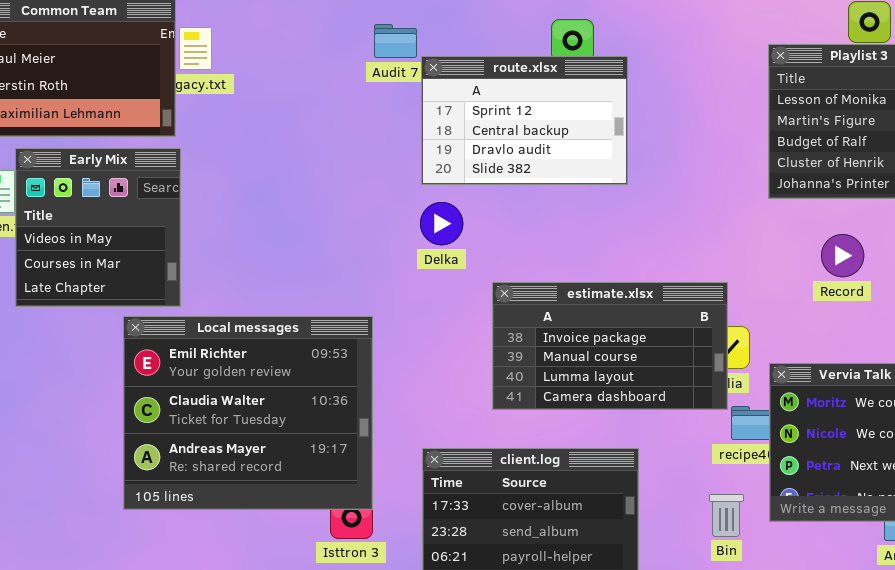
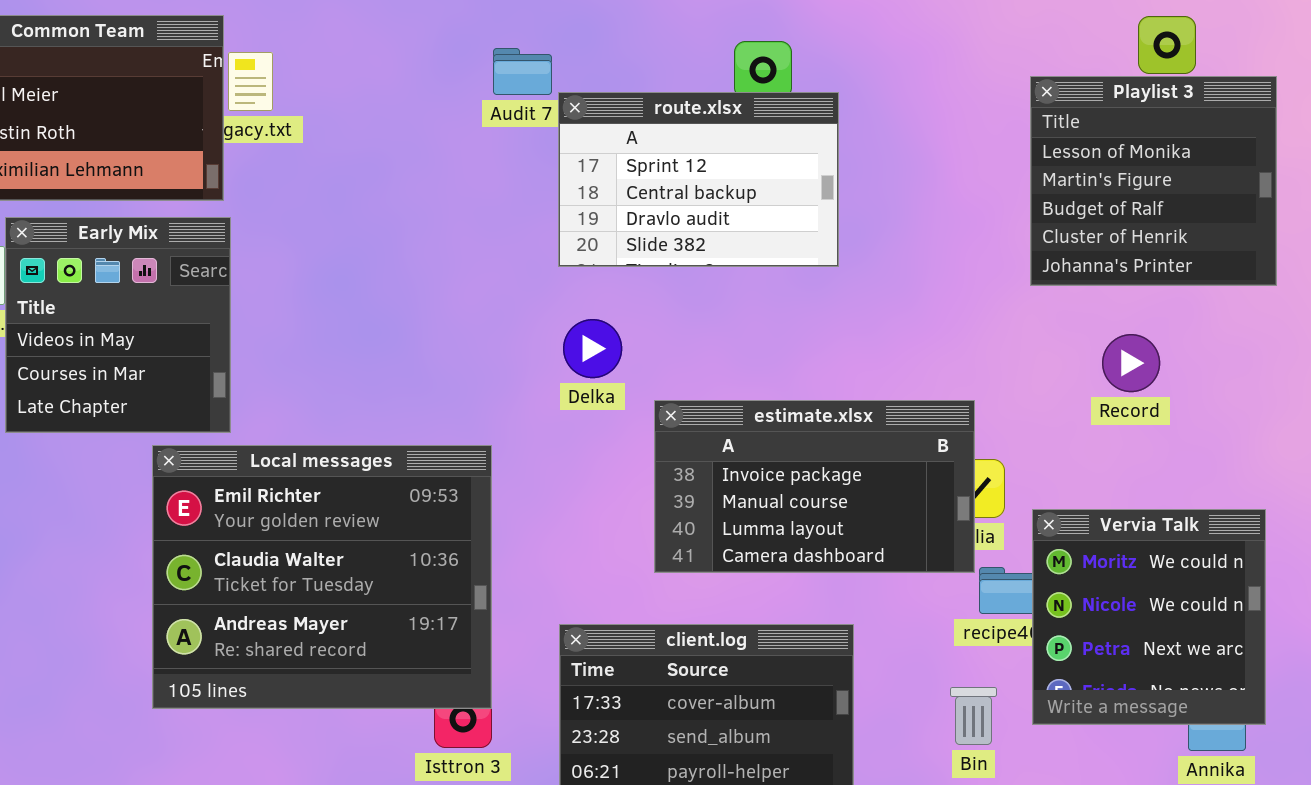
Delka: [420,202,463,245] -> [563,319,622,378], moved

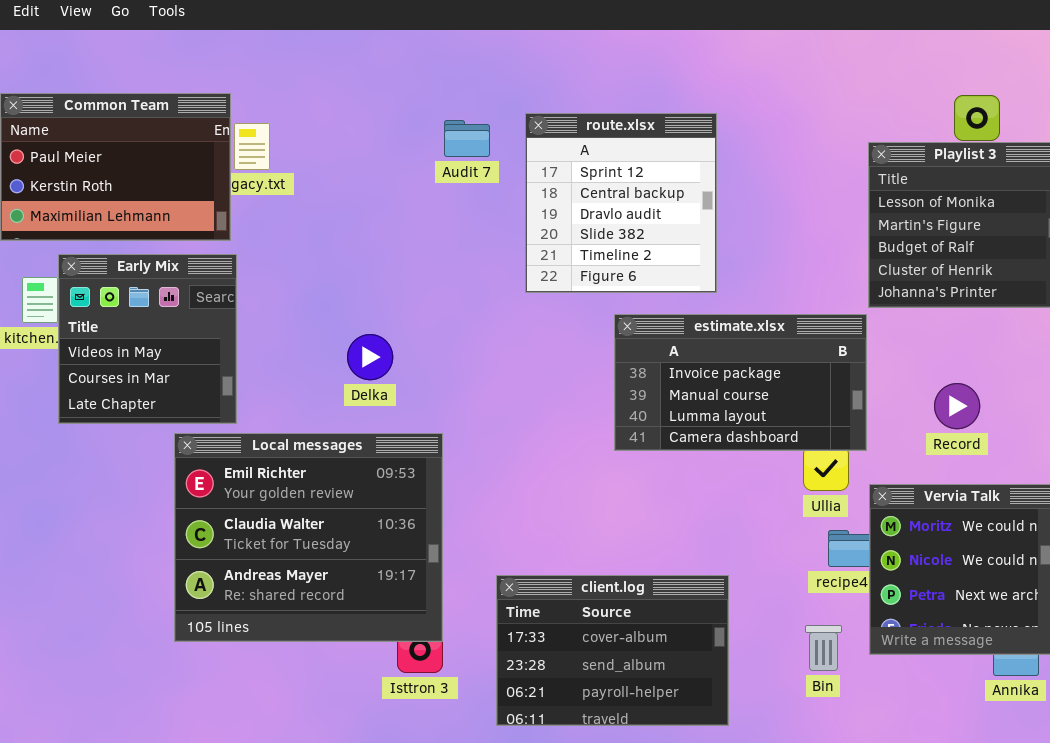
route.xlsx: [558,92,839,267] -> [525,113,717,293], resized
Delka: [563,319,622,378] -> [347,334,393,380], moved
Record: [1102,334,1160,392] -> [934,383,980,429], moved
estimate.xlsx: [654,400,975,573] -> [614,314,867,451], moved

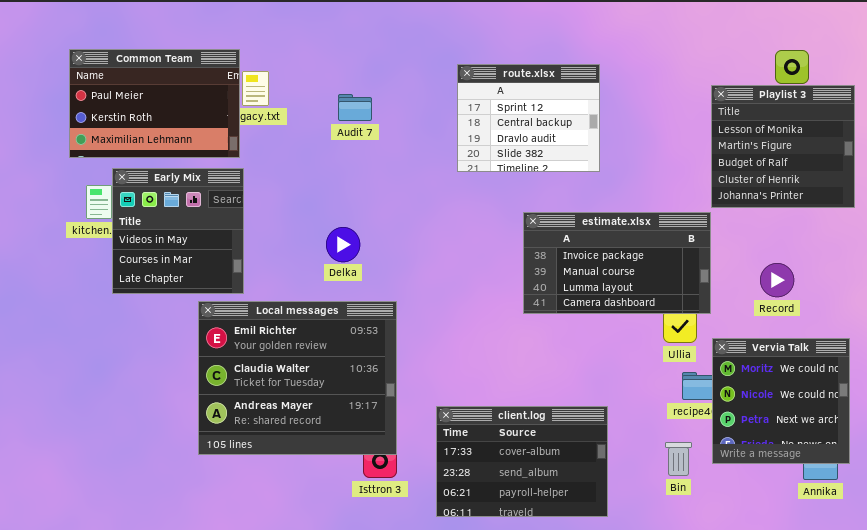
route.xlsx: [525,113,717,293] -> [457,64,600,172], resized
Audit 7: [444,120,490,157] -> [338,94,372,121], moved

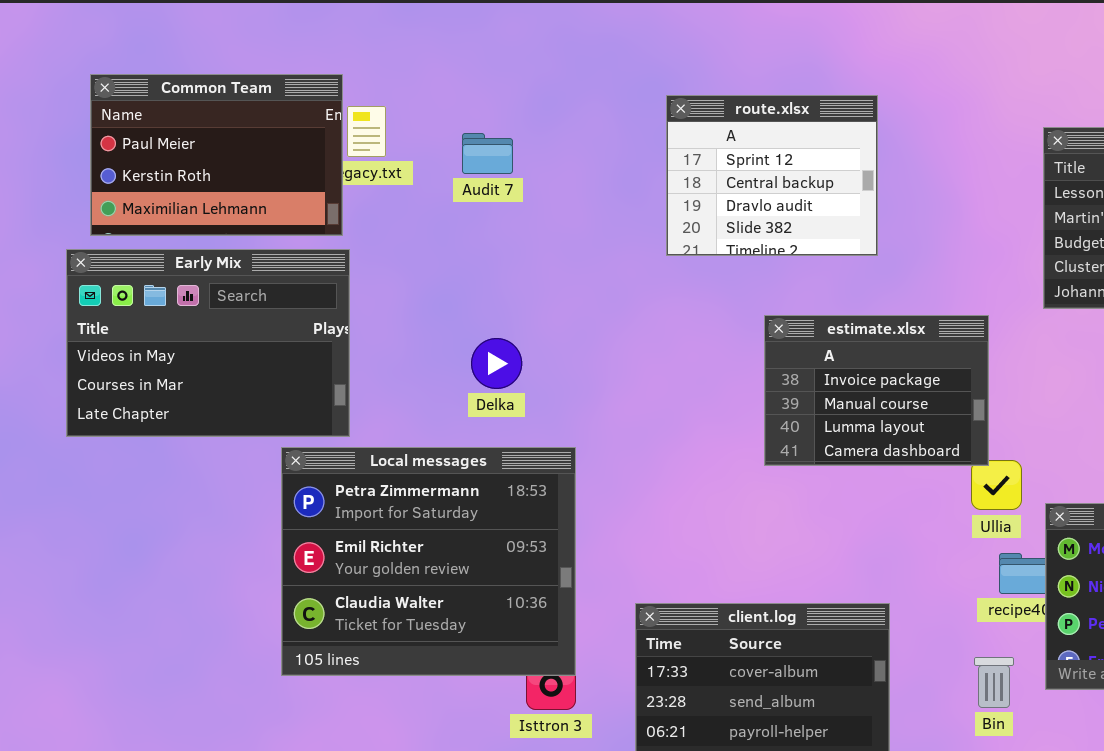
Audit 7: [338,94,372,121] -> [462,133,513,174], moved
Early Mix: [112,168,244,294] -> [66,249,350,437], resized
estimate.xlsx: [523,212,711,314] -> [764,315,989,466], resized
Local messages: [198,301,397,455] -> [281,447,576,676], scrolled up 1 row

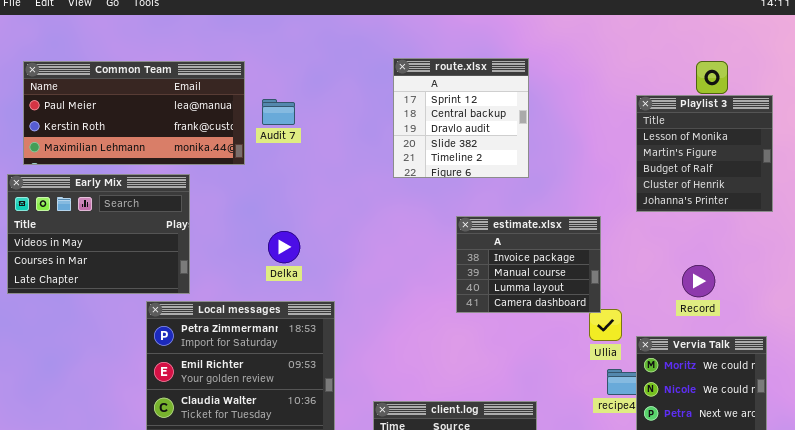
Common Team: [90,74,343,236] -> [23,61,245,165], resized
route.xlsx: [666,95,878,256] -> [393,58,529,178], resized

